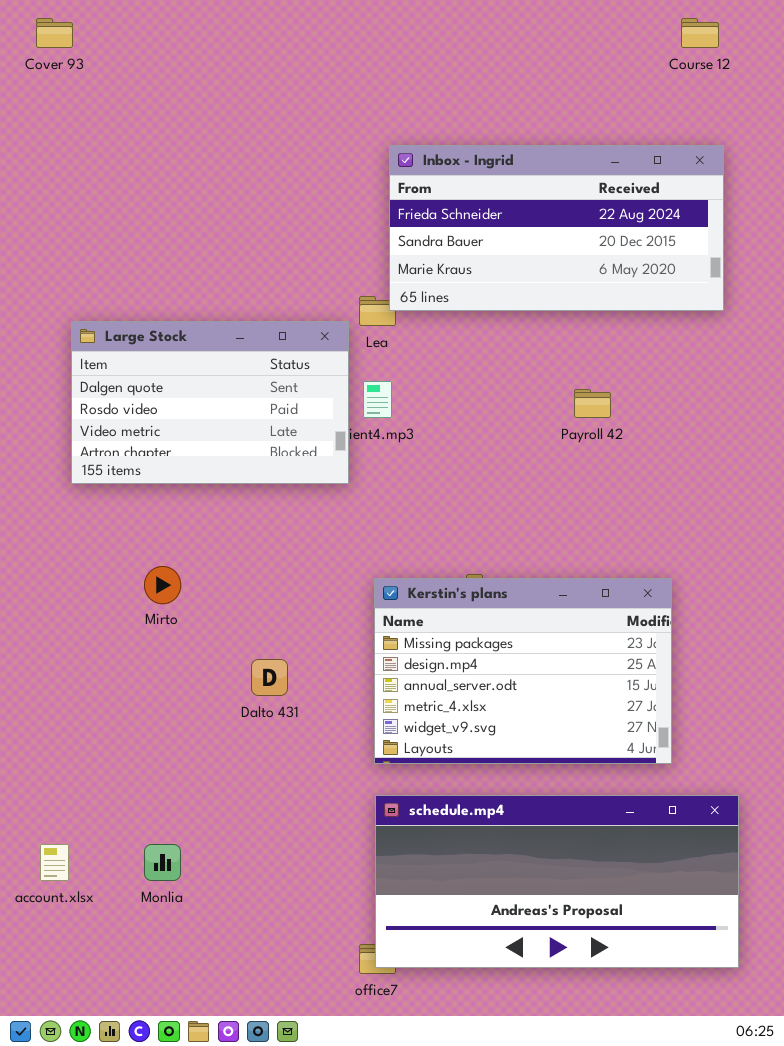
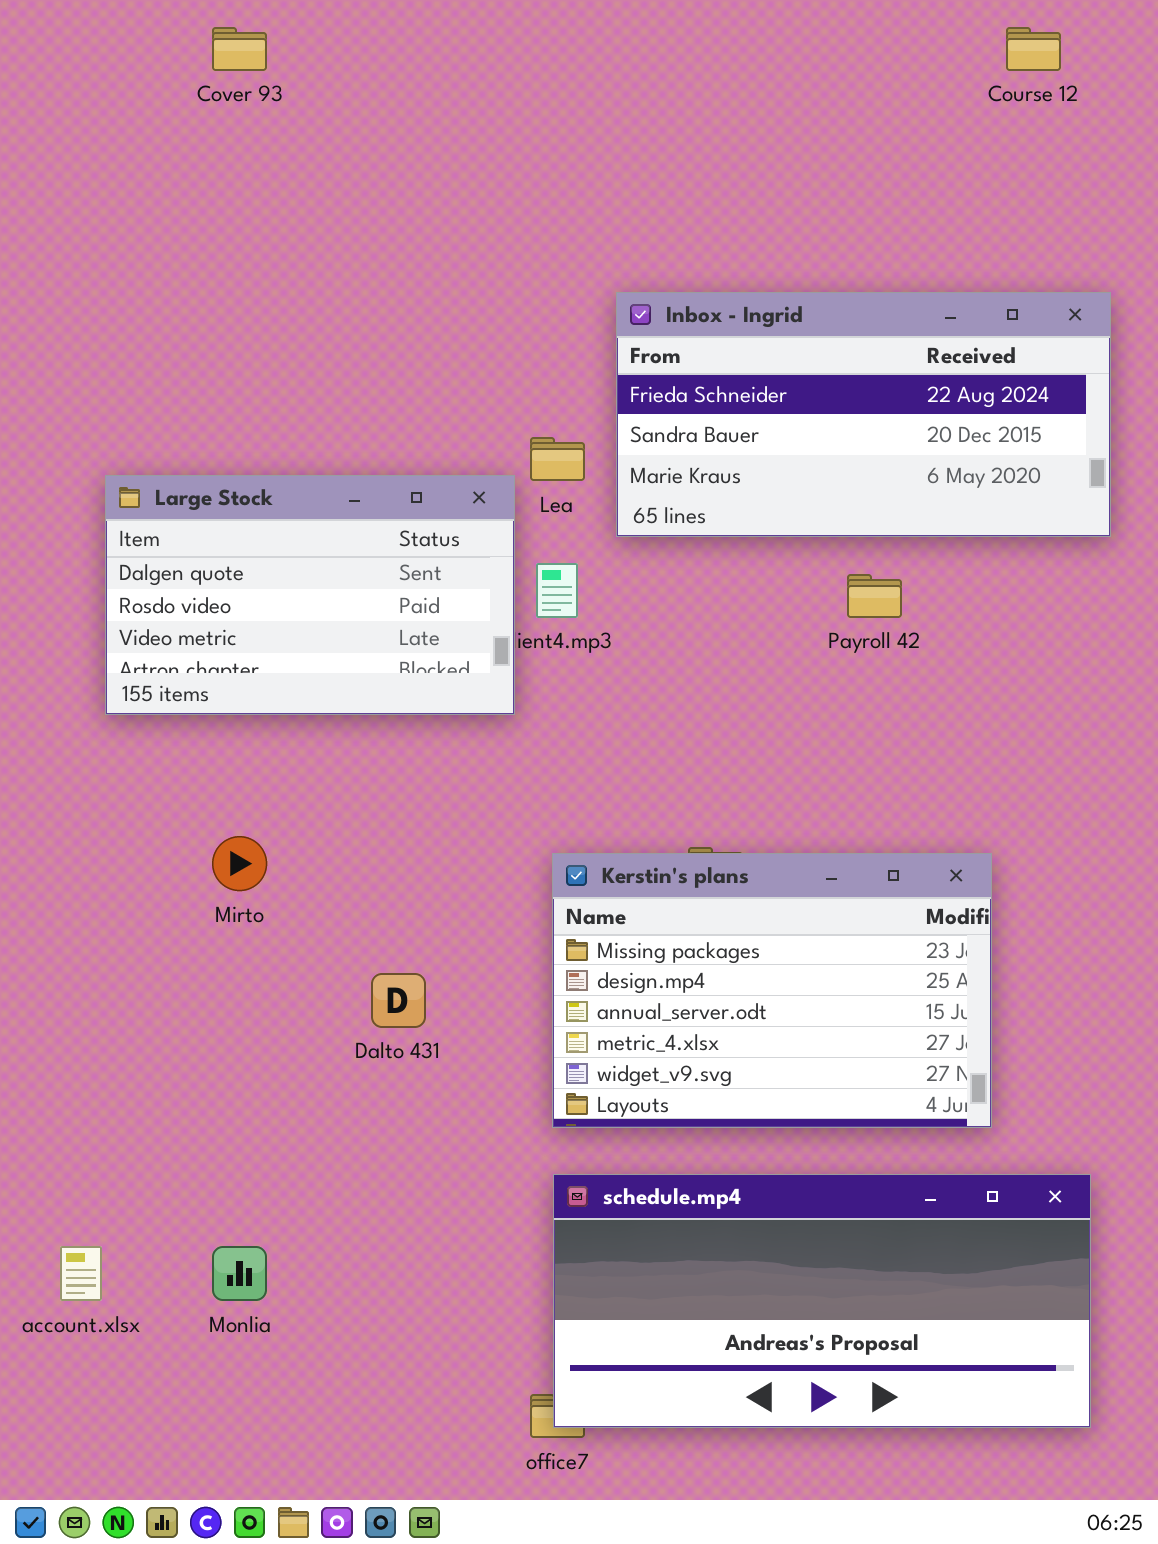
Cover 93: [36,18,73,48] -> [212,27,267,71], moved
Inbox - Ingrid: [389,145,724,311] -> [616,292,1111,537], moved

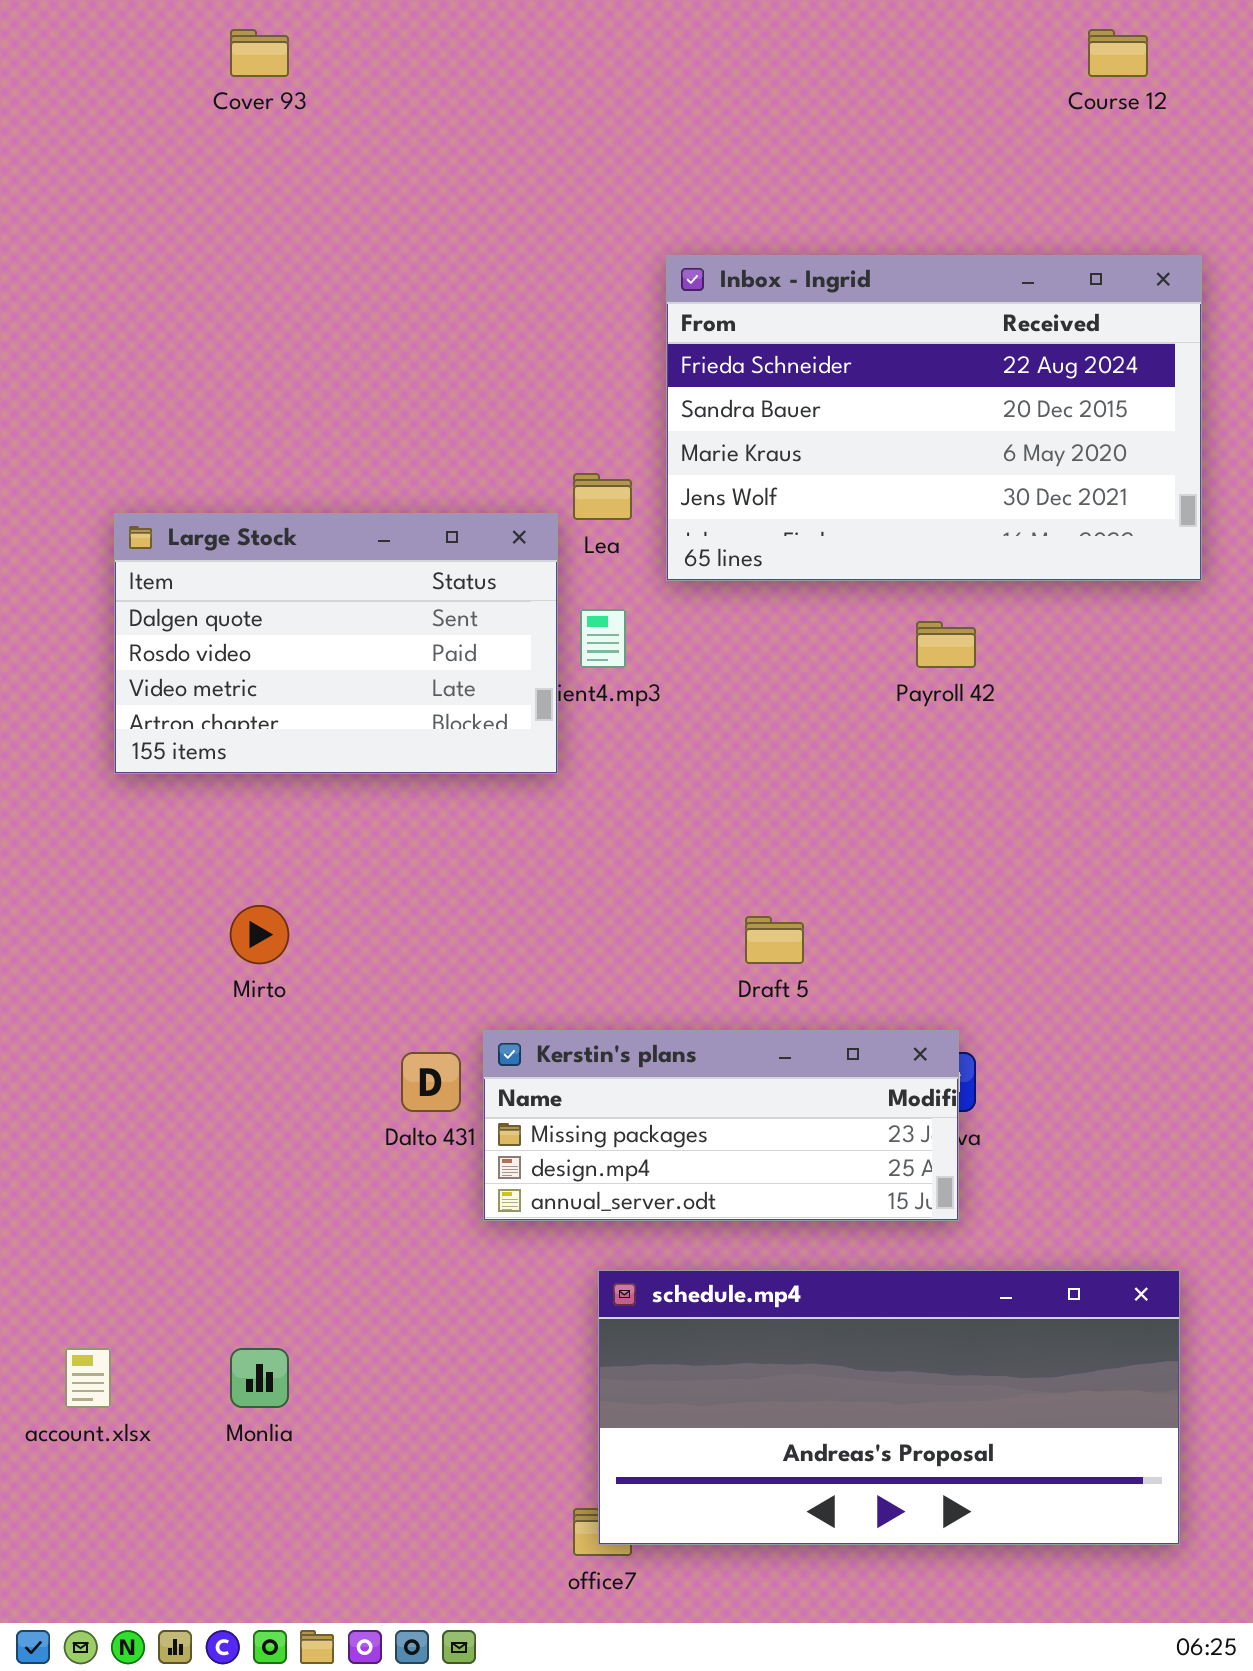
Inbox - Ingrid: [616,292,1111,537] -> [666,255,1202,581], resized
Kerstin's plans: [552,853,992,1128] -> [483,1030,959,1221], moved, resized

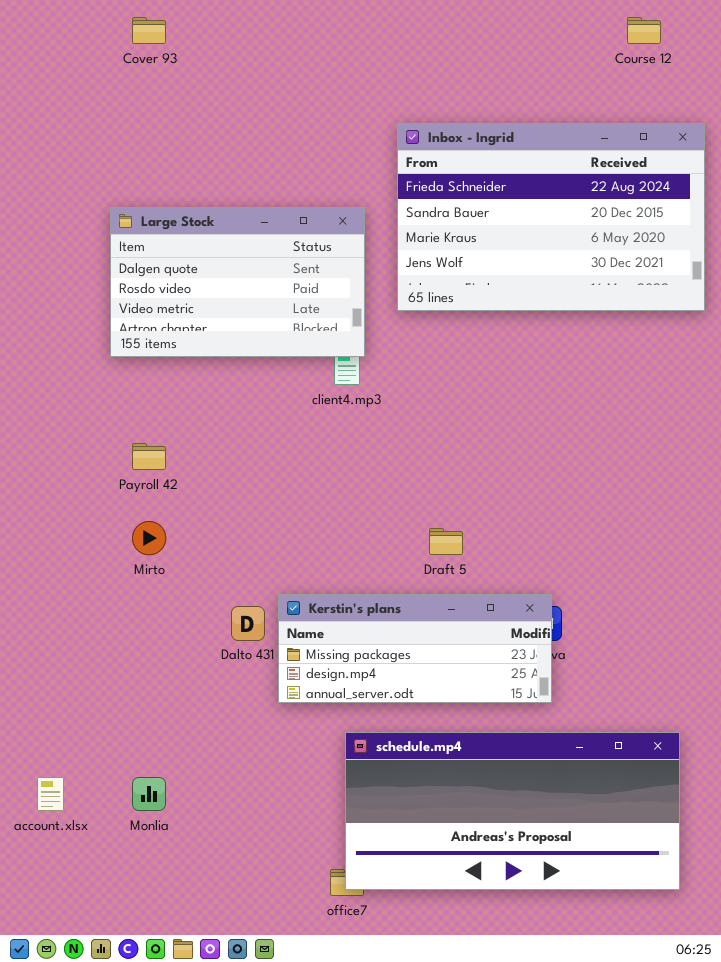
Inbox - Ingrid: [666,255,1202,581] -> [397,123,705,311], moved
Large Stock: [114,513,558,774] -> [110,207,365,357], moved
Payroll 42: [916,621,976,668] -> [132,443,166,470], moved

